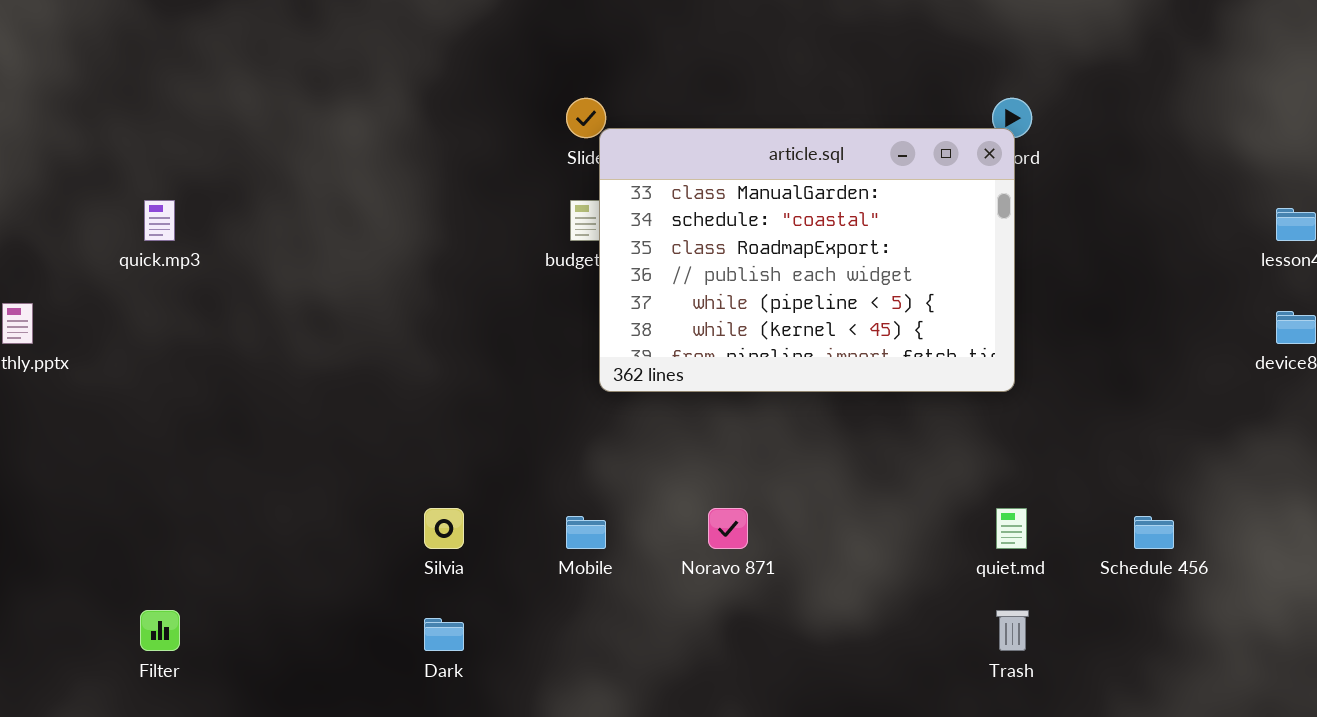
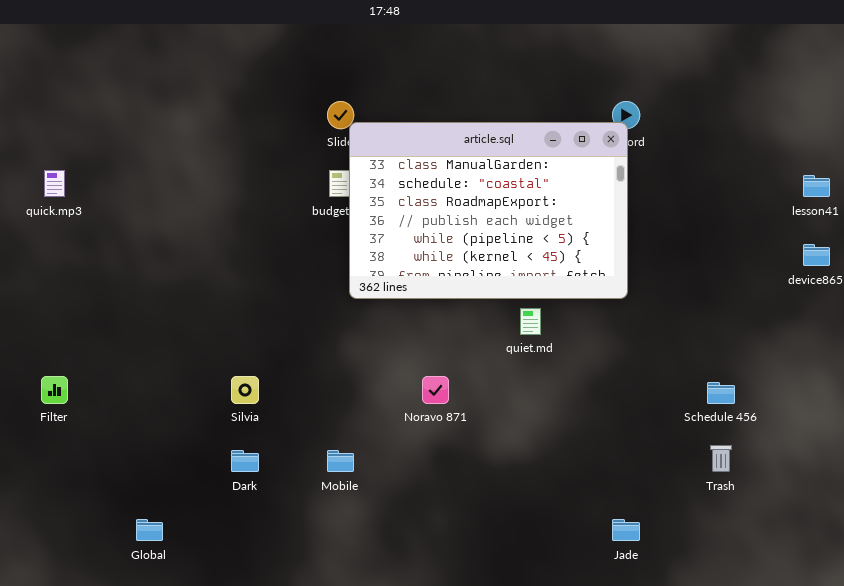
quiet.md: [996,508,1027,549] -> [520,308,541,335], moved
Mobile: [566,516,606,549] -> [327,450,354,472], moved
Filter: [140,610,180,651] -> [41,376,68,404], moved
Trash: [996,610,1029,651] -> [710,445,732,472], moved

